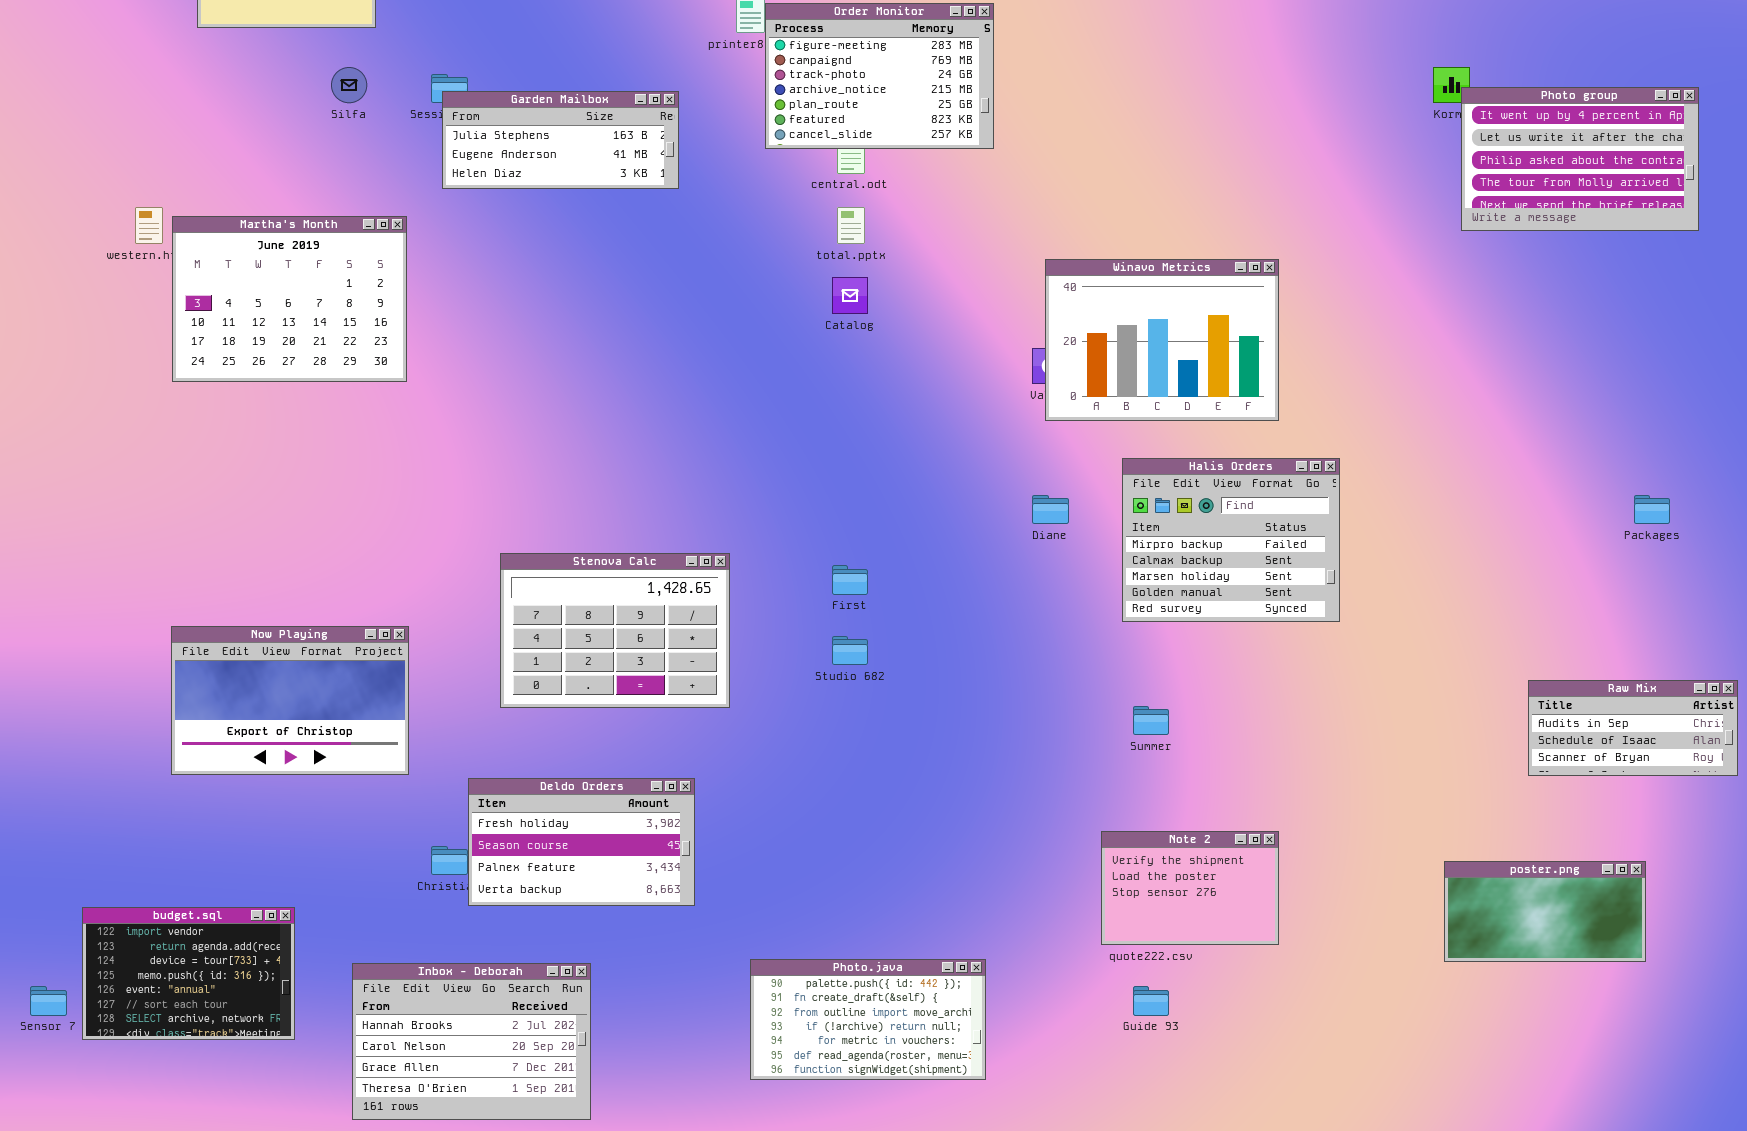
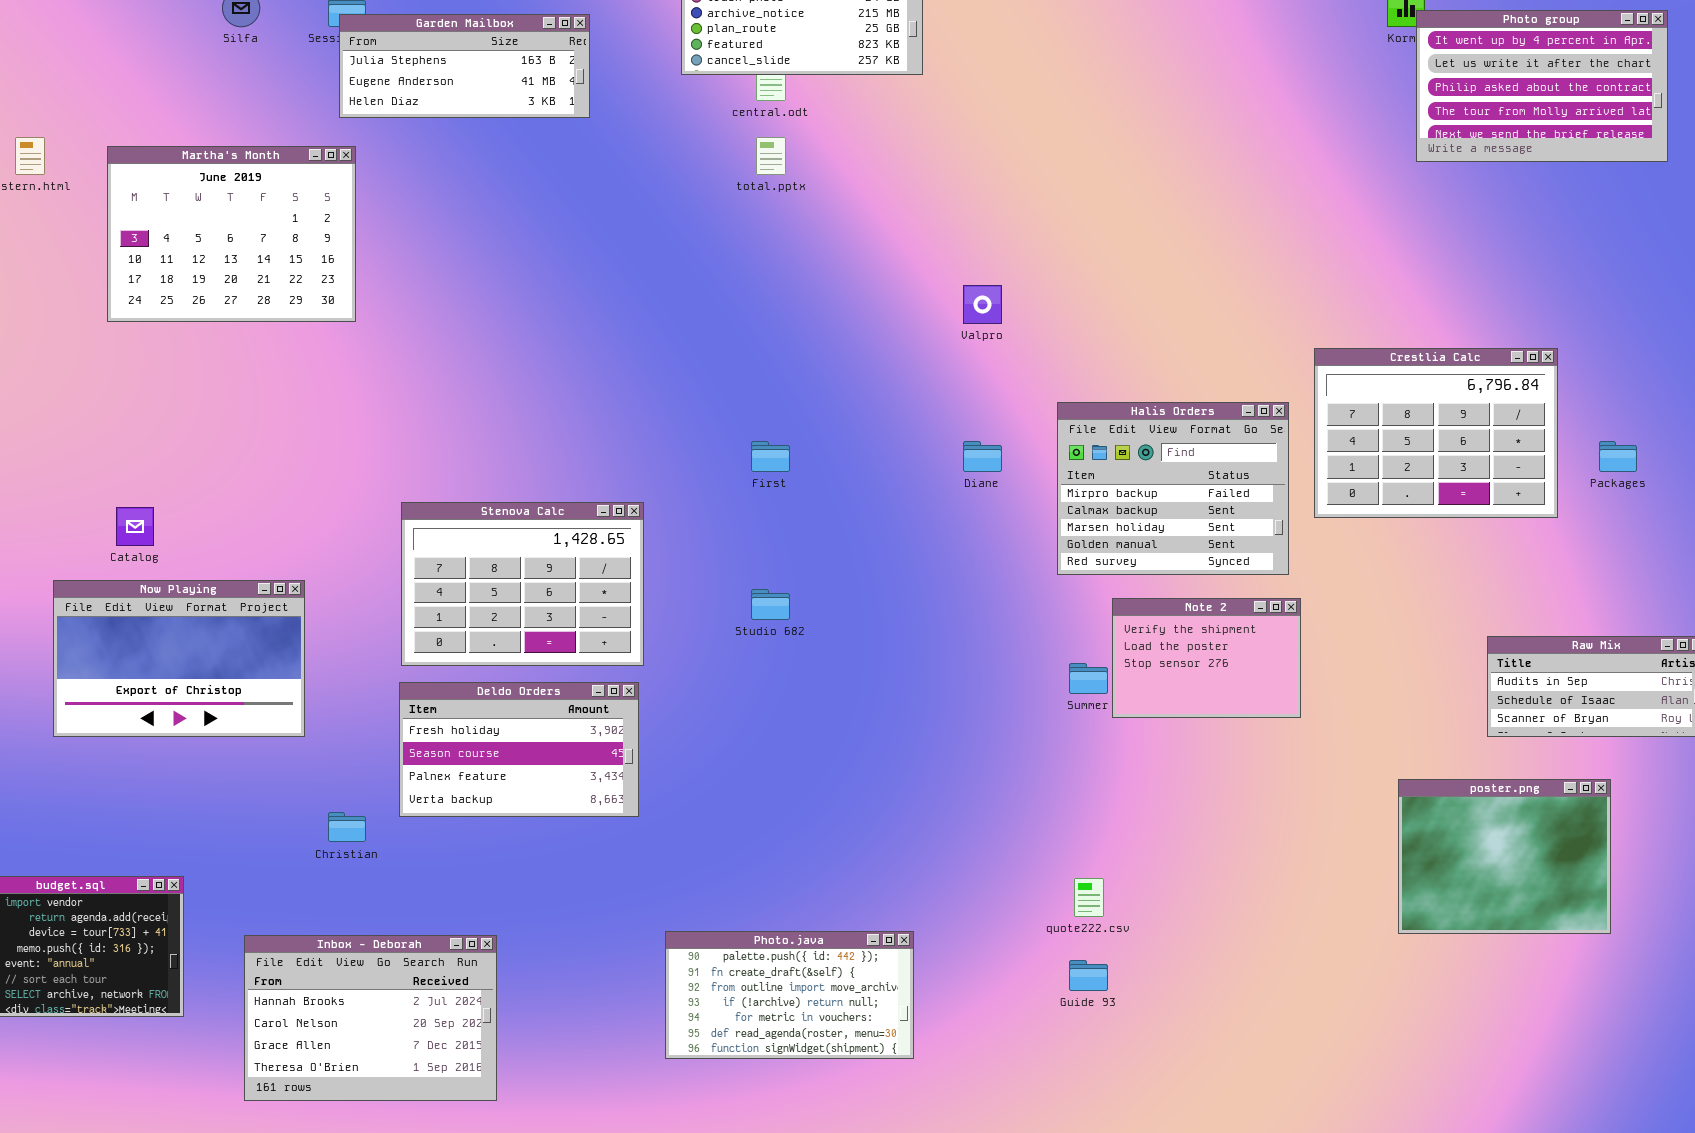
Martha's Month: [172,216,407,382] -> [107,146,356,322], moved
Winavo Metrics: [1045,259,1279,421] -> none, closed
Catalog: [832,277,868,314] -> [116,507,154,546], moved
Crestlia Calc: none -> [1314,348,1558,518], opened
First: [832,565,868,595] -> [751,441,790,472], moved
Deldo Orders: [468,778,695,906] -> [399,682,639,817], moved
Note 2: [1101,831,1279,945] -> [1112,598,1301,718], moved
poster.png: [1444,861,1646,962] -> [1398,779,1611,934], resized

